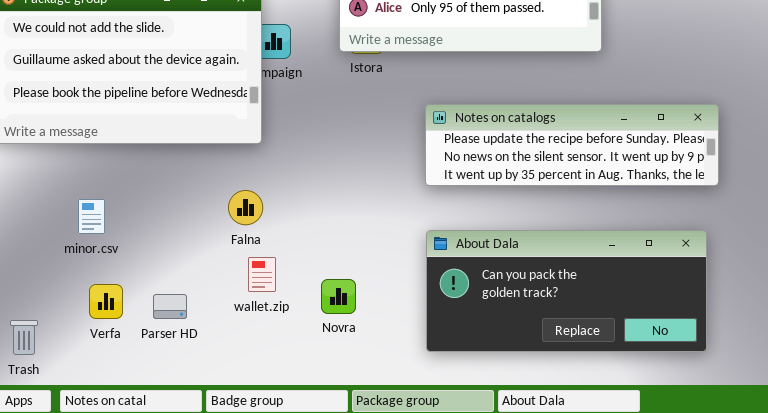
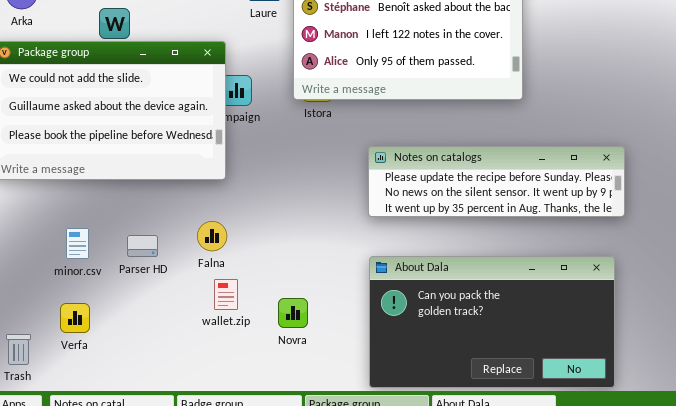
About Dala: [426,230,707,352] -> [369,256,615,388], resized
Verfa: [89,284,123,319] -> [60,303,90,333], moved
Parser HD: [153,294,187,319] -> [127,235,158,257], moved

